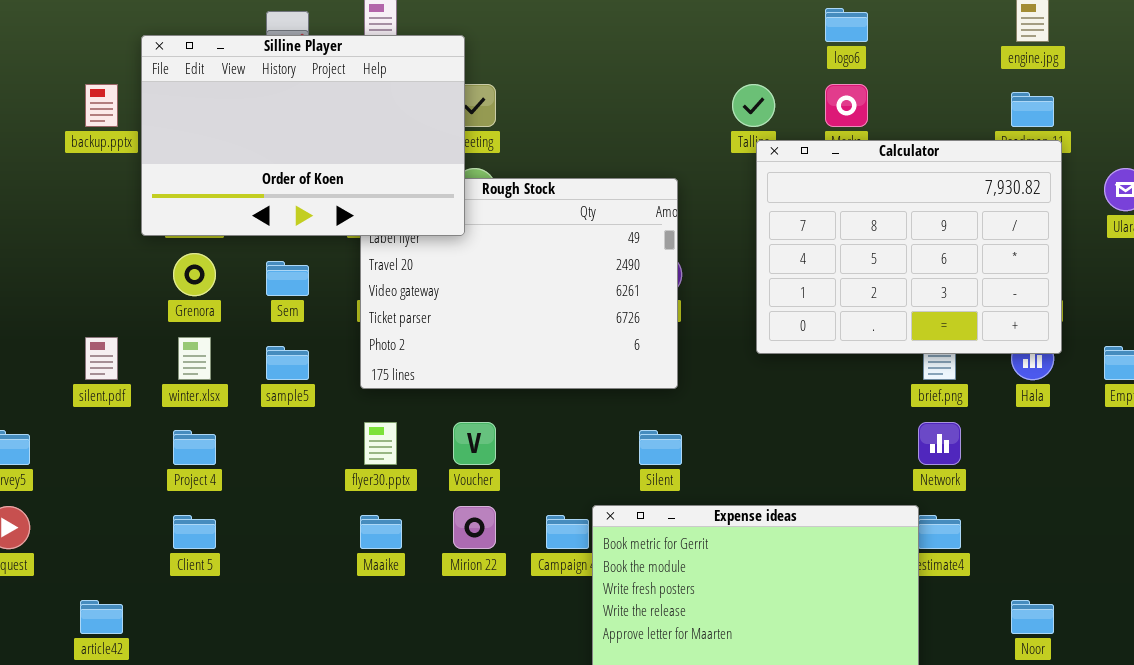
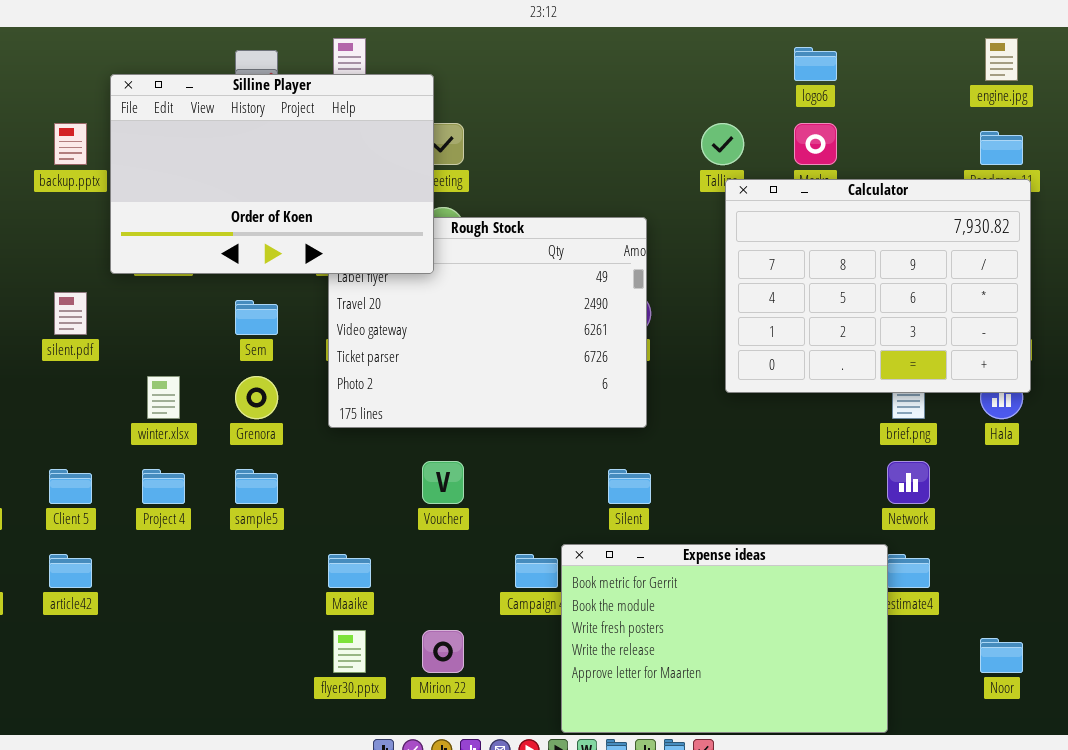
Grenora: [173,253,216,296] -> [235,376,278,419], moved
silent.pdf: [85,337,118,380] -> [54,292,87,335], moved
sample5: [266,346,309,380] -> [235,469,278,504], moved
flyer30.pptx: [364,422,397,465] -> [333,630,366,673], moved
Mirion 22: [453,506,496,549] -> [422,630,464,673], moved
Client 5: [173,515,216,549] -> [49,469,92,504], moved
article42: [80,600,123,634] -> [49,554,92,588], moved

